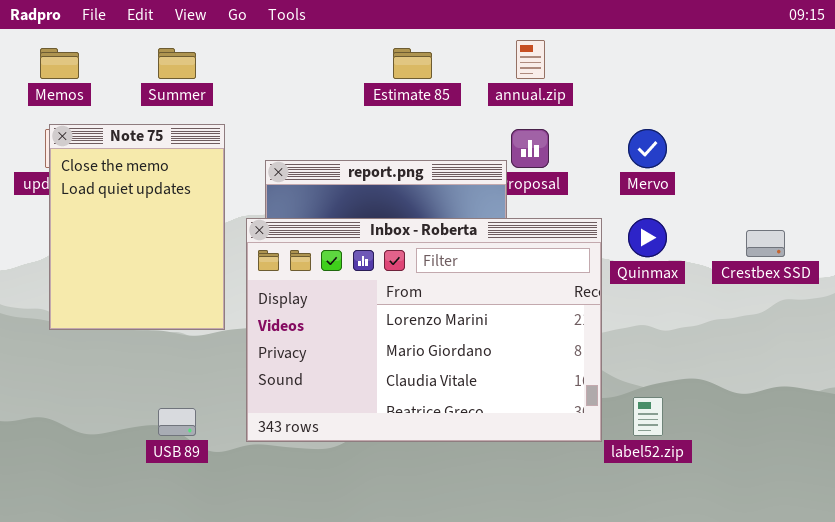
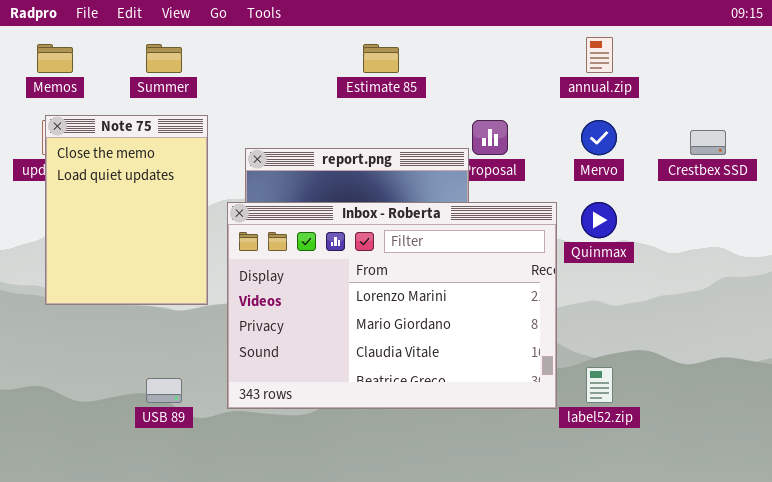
annual.zip: [516,40,545,79] -> [586,37,613,73], moved
Crestbex SSD: [746,230,785,257] -> [690,130,726,155], moved

